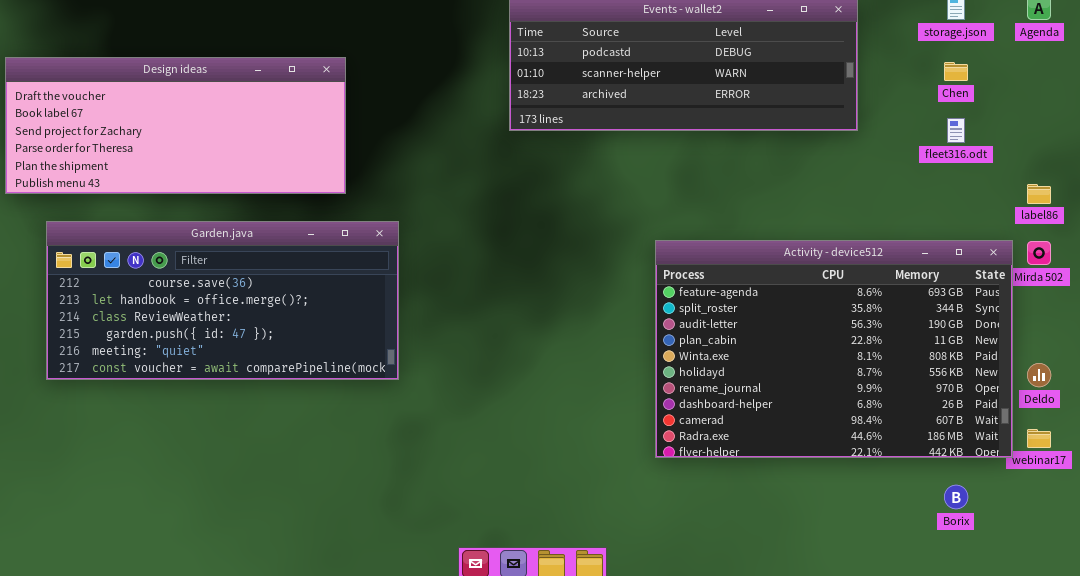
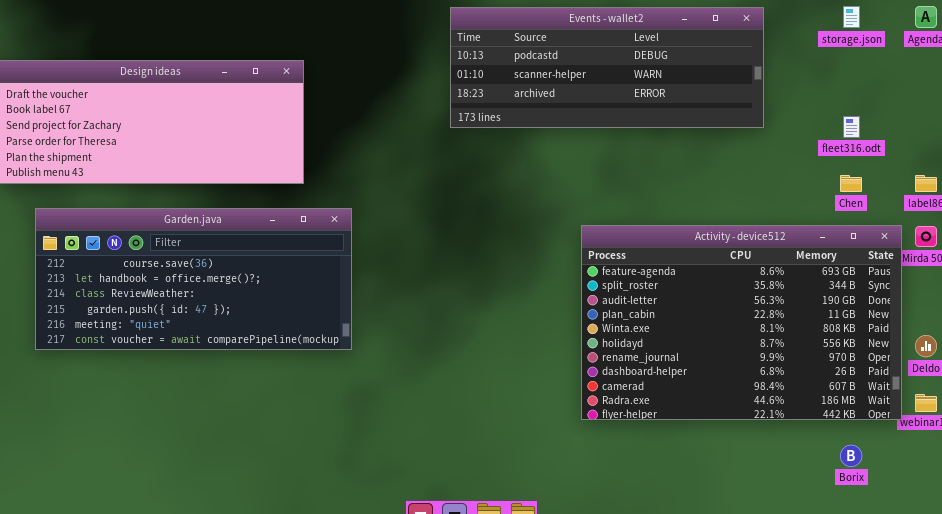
Chen: [944,62,968,81] -> [840,175,862,192], moved

